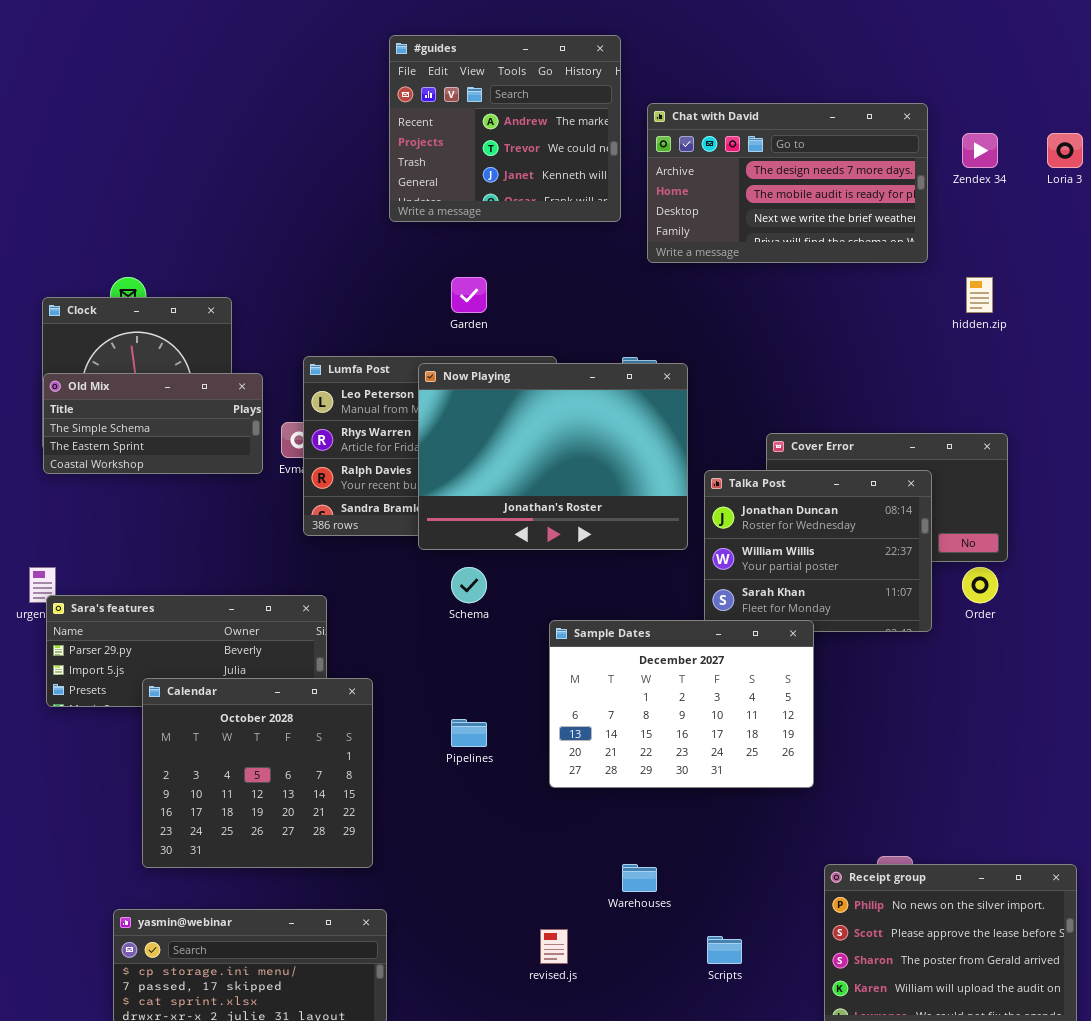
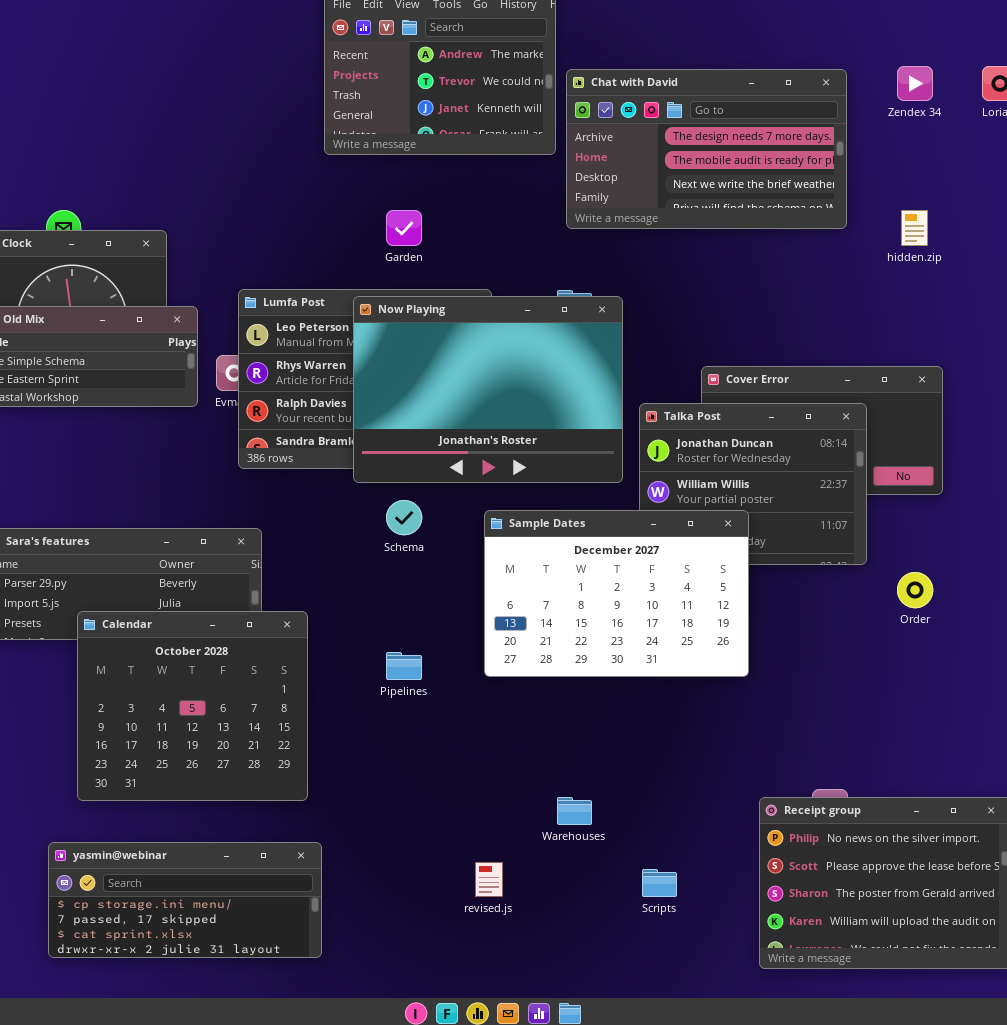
Chat with David: [647,103,928,263] -> [566,69,847,229], moved
Order: [962,567,998,603] -> [897,572,933,608], moved
Sample Dates: [549,620,814,788] -> [484,510,749,677], moved

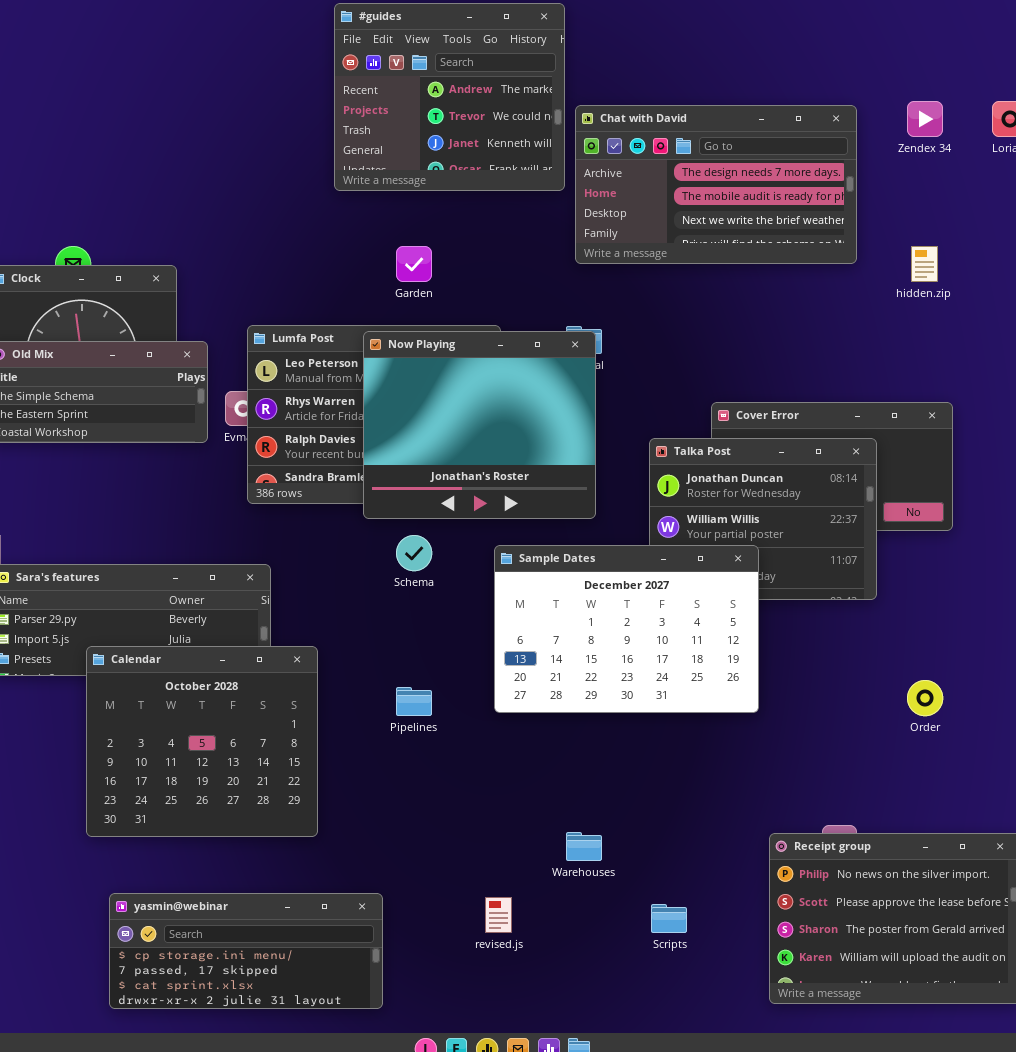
Now Playing: [353,296,623,483] -> [363,331,596,519], resized
Order: [897,572,933,608] -> [907,680,943,716], moved
yasmin@webinar: [48,842,322,958] -> [109,893,383,1009], moved

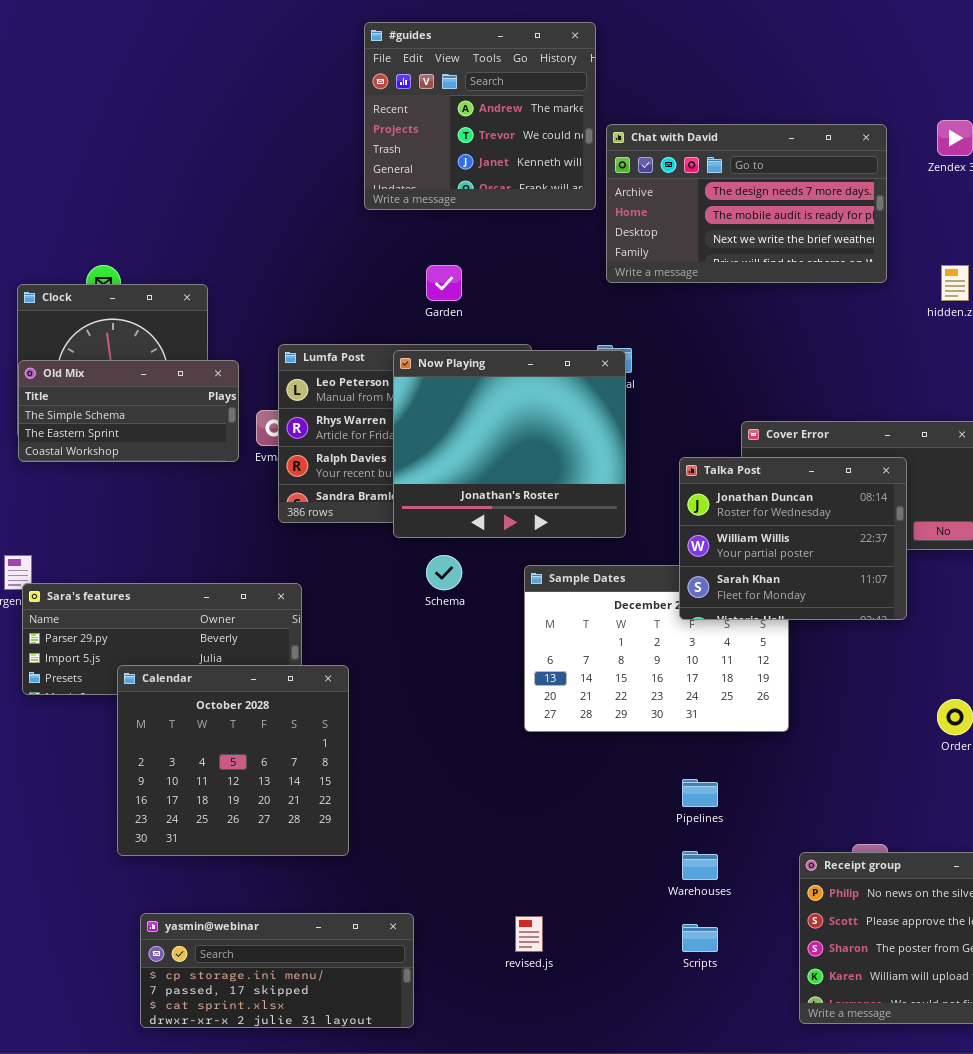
Talka Post: [649,438,877,600] -> [679,457,907,620], raised
Pipelines: [396,687,432,716] -> [682,779,718,807], moved
Warehouses: [566,832,602,861] -> [682,851,718,880], moved

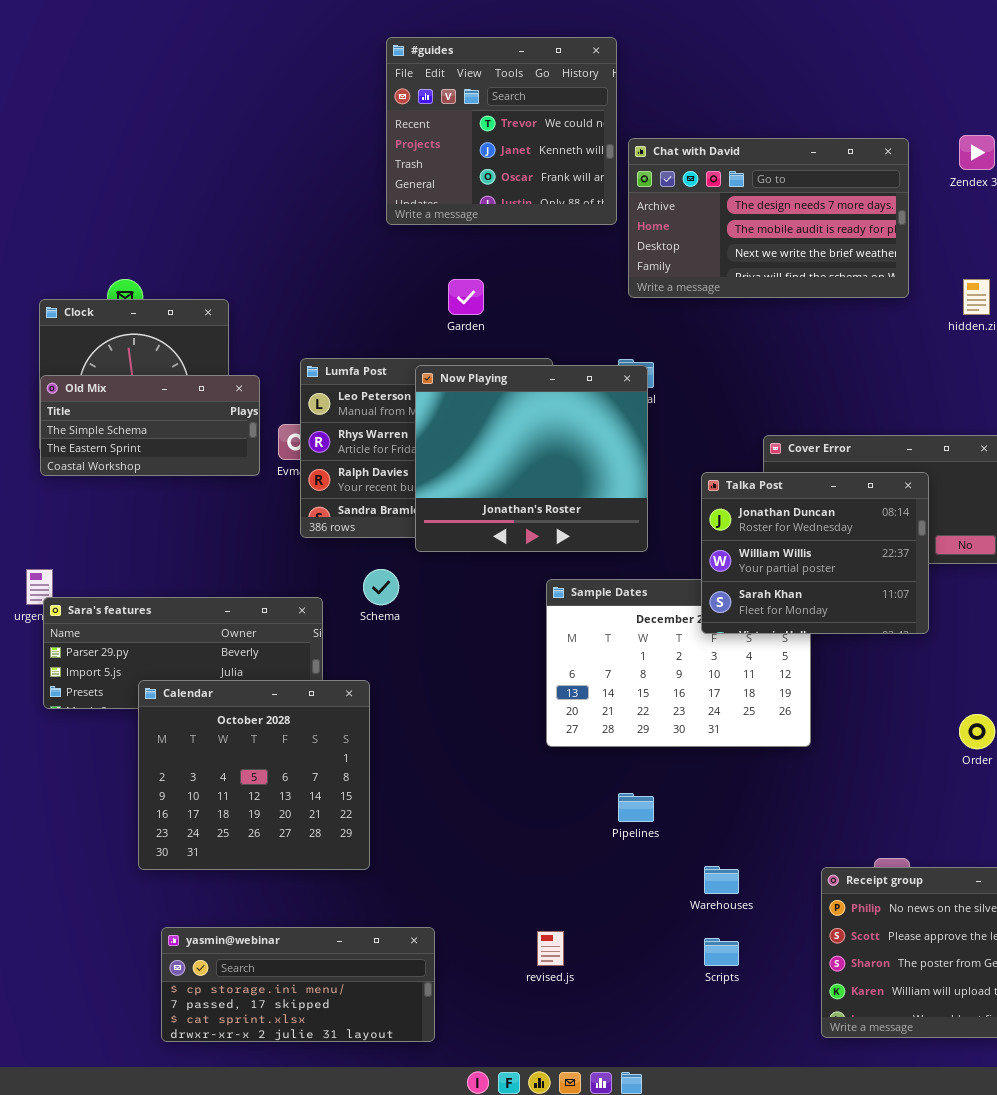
#guides: [364,22,596,210] -> [386,37,617,225], scrolled down 1 row
Schema: [426,555,462,590] -> [363,569,399,605], moved
Pipelines: [682,779,718,807] -> [618,793,654,822], moved

